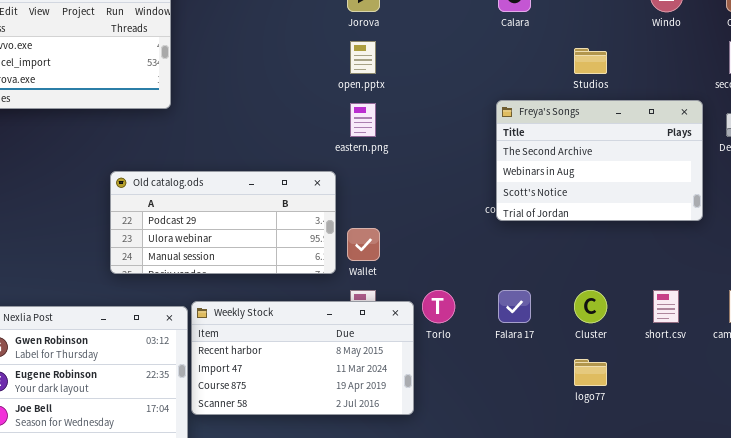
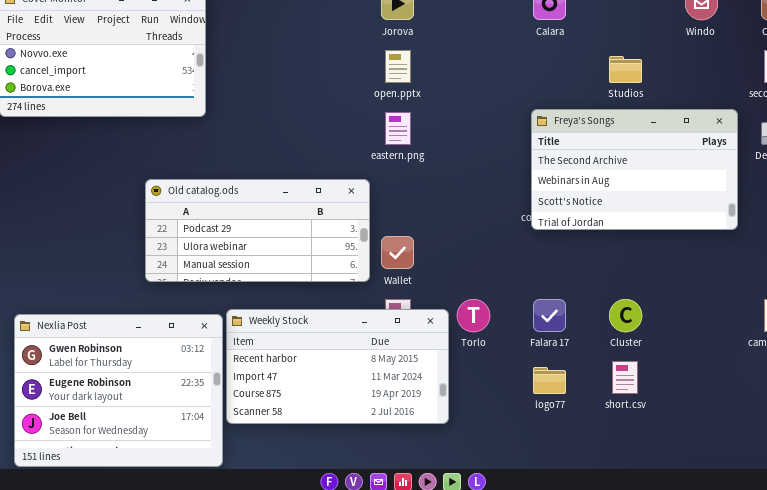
short.csv: [653,290,679,323] -> [612,361,638,394], moved
logo77: [574,359,607,386] -> [533,367,566,394], moved

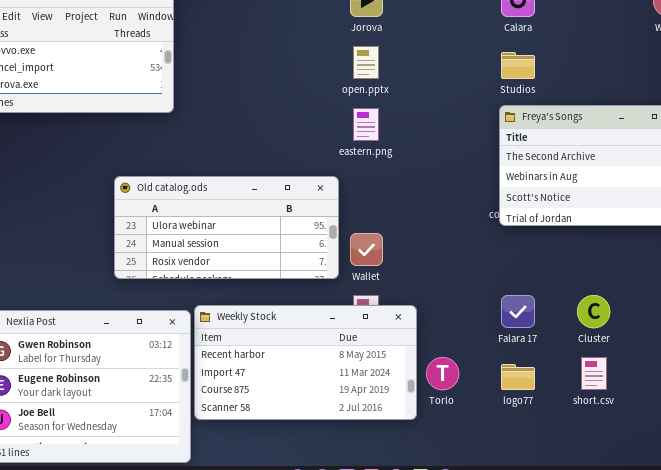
Studios: [609,56,642,83] -> [501,52,535,79], moved
Old catalog.ods: [145,179,370,282] -> [114,176,339,279], scrolled down 1 row
Torlo: [457,299,490,332] -> [426,357,459,390], moved

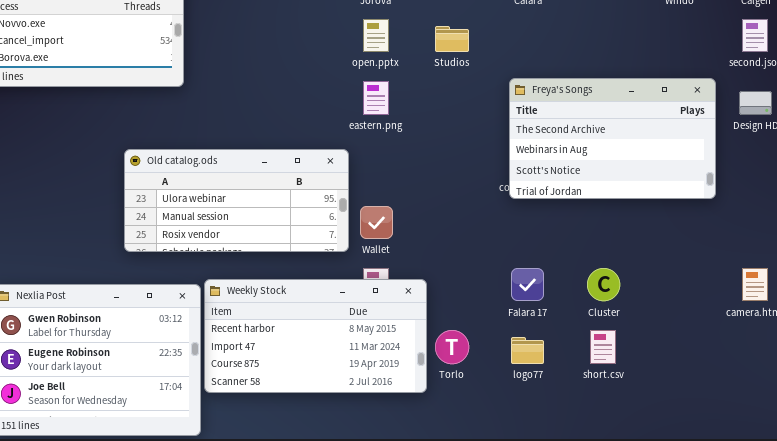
Studios: [501,52,535,79] -> [435,26,469,52], moved

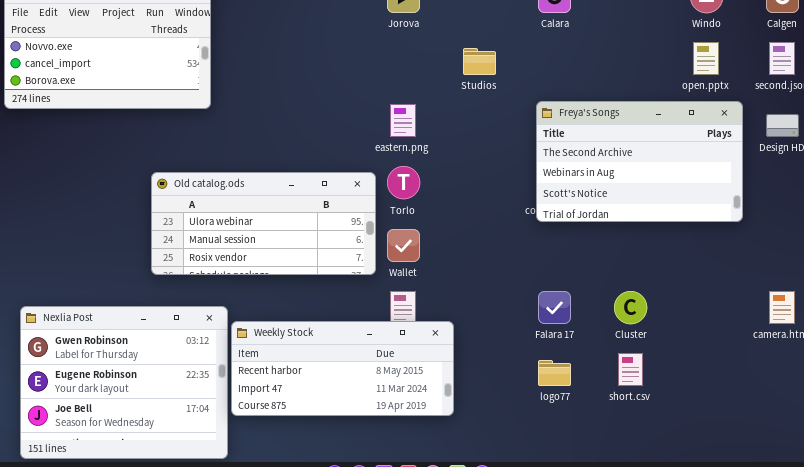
open.pptx: [363,19,389,52] -> [693,42,719,75], moved
Weekly Stock: [204,279,427,393] -> [231,321,454,416], resized
Torlo: [435,330,469,364] -> [387,166,420,199], moved

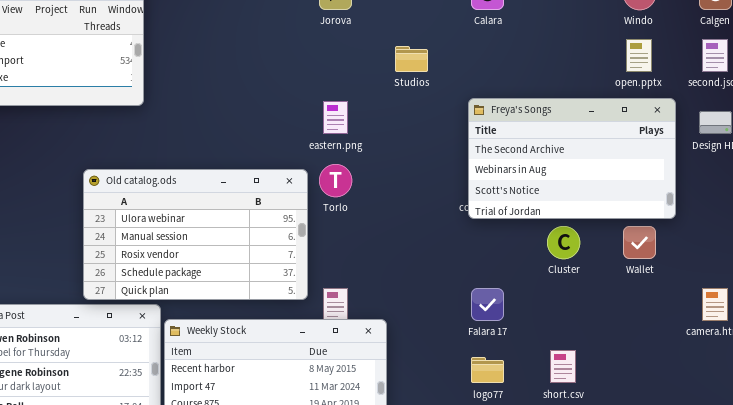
Old catalog.ods: [151,172,376,275] -> [83,169,308,300], resized
Wallet: [387,229,420,262] -> [623,226,656,259], moved
Cluster: [614,291,647,324] -> [547,226,580,259], moved

